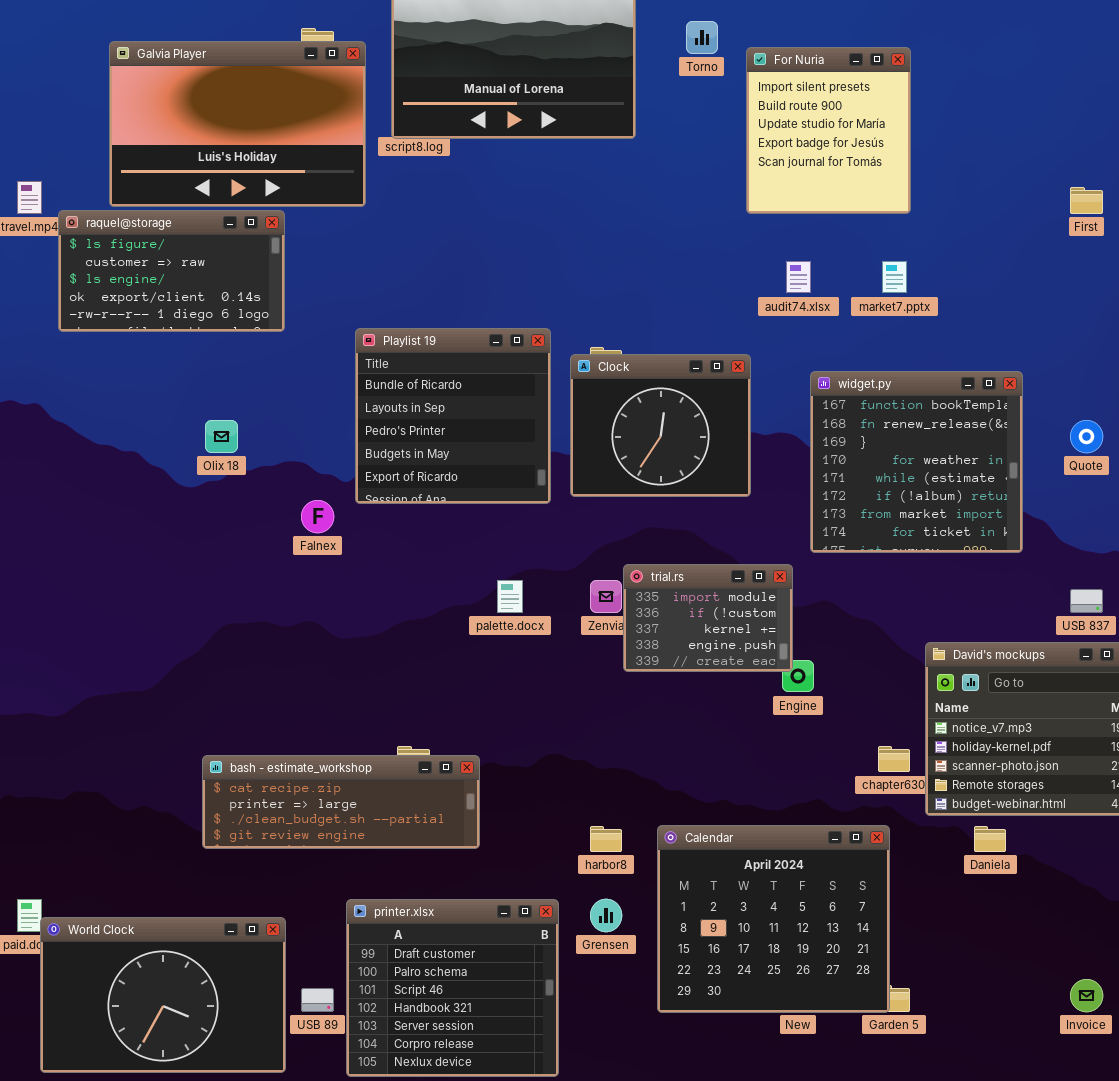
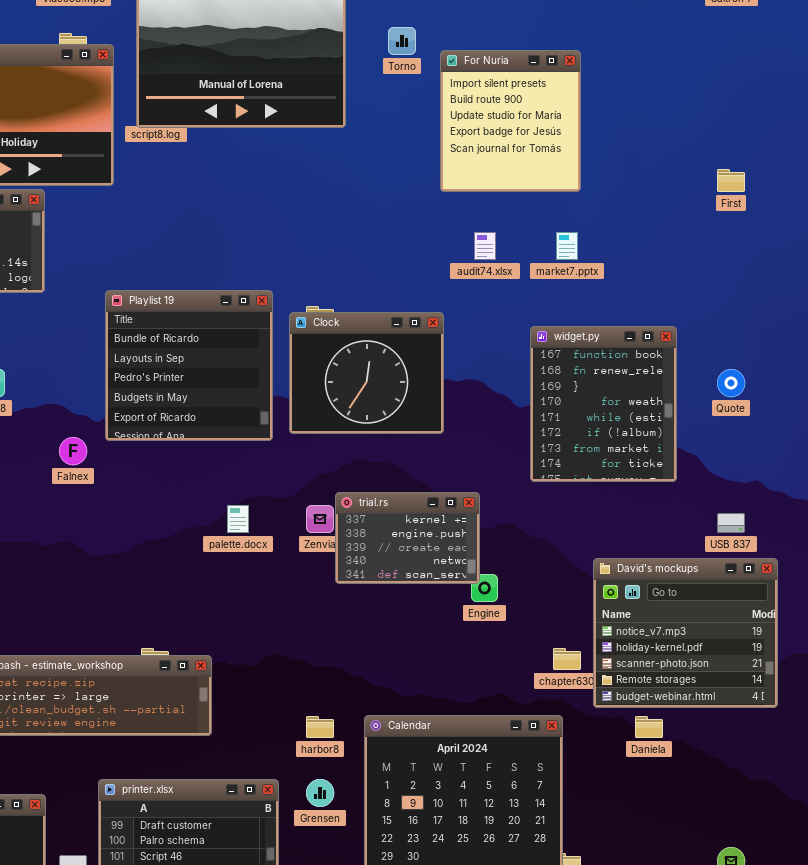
widget.py: [810,371,1023,553] -> [530,326,677,482], resized
trial.rs: [623,564,793,672] -> [335,492,480,584], scrolled down 2 rows

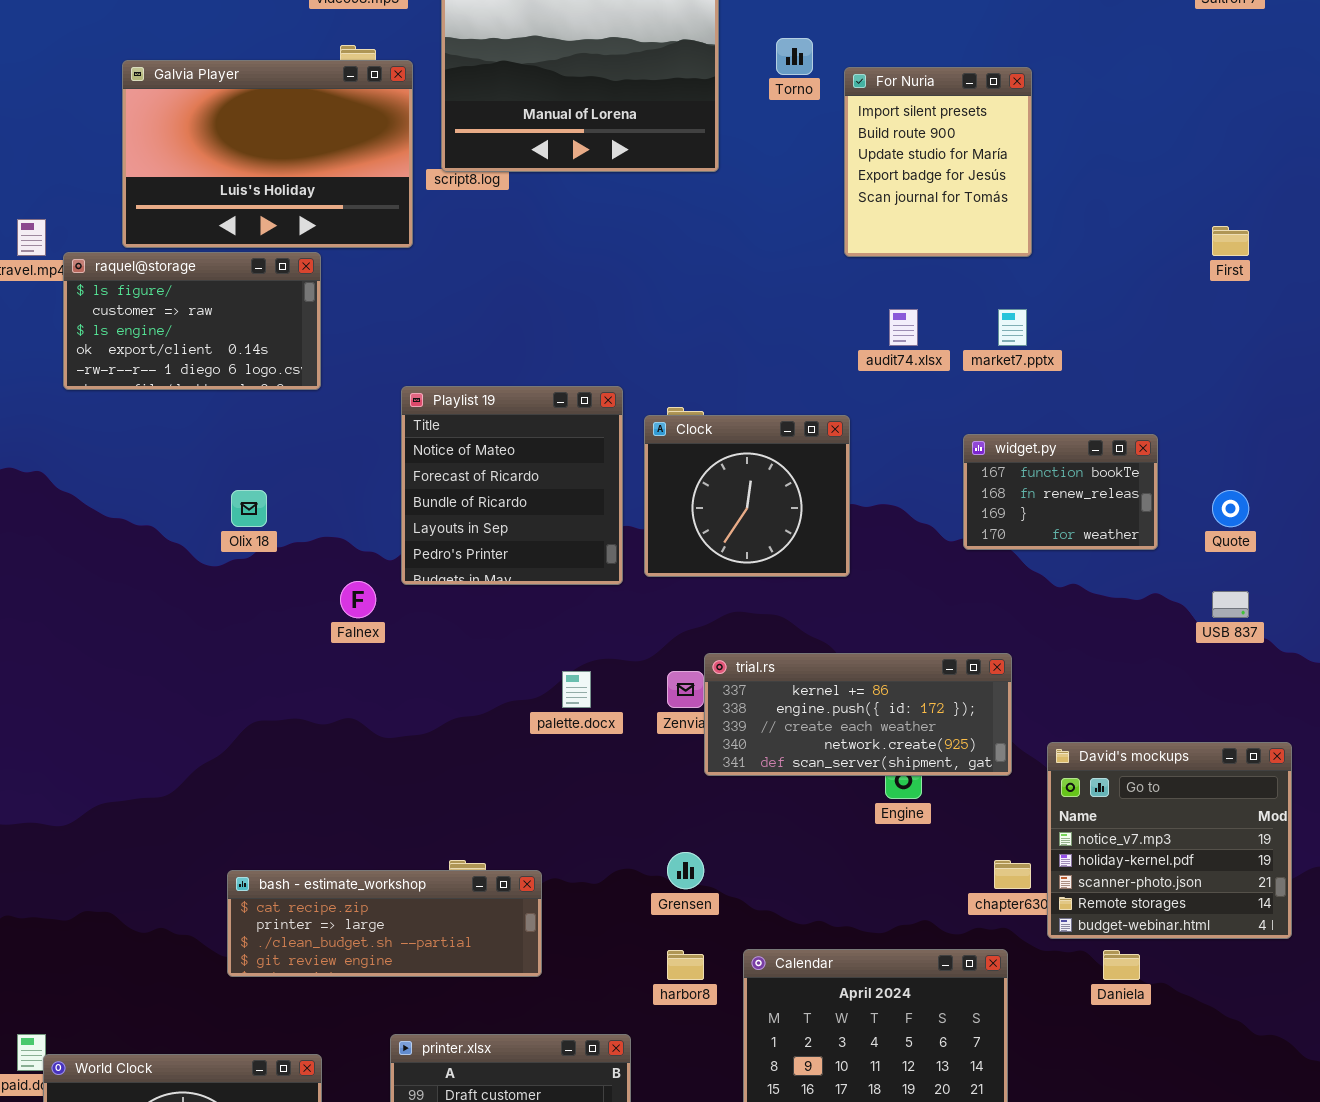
Playlist 19: [105,290,273,441] -> [401,386,623,585], scrolled up 2 rows
widget.py: [530,326,677,482] -> [963,434,1158,550], resized
trial.rs: [335,492,480,584] -> [704,653,1012,776], resized
USB 837: [717,513,745,533] -> [1212,591,1249,618], moved
Grensen: [306,779,334,807] -> [667,852,704,889], moved

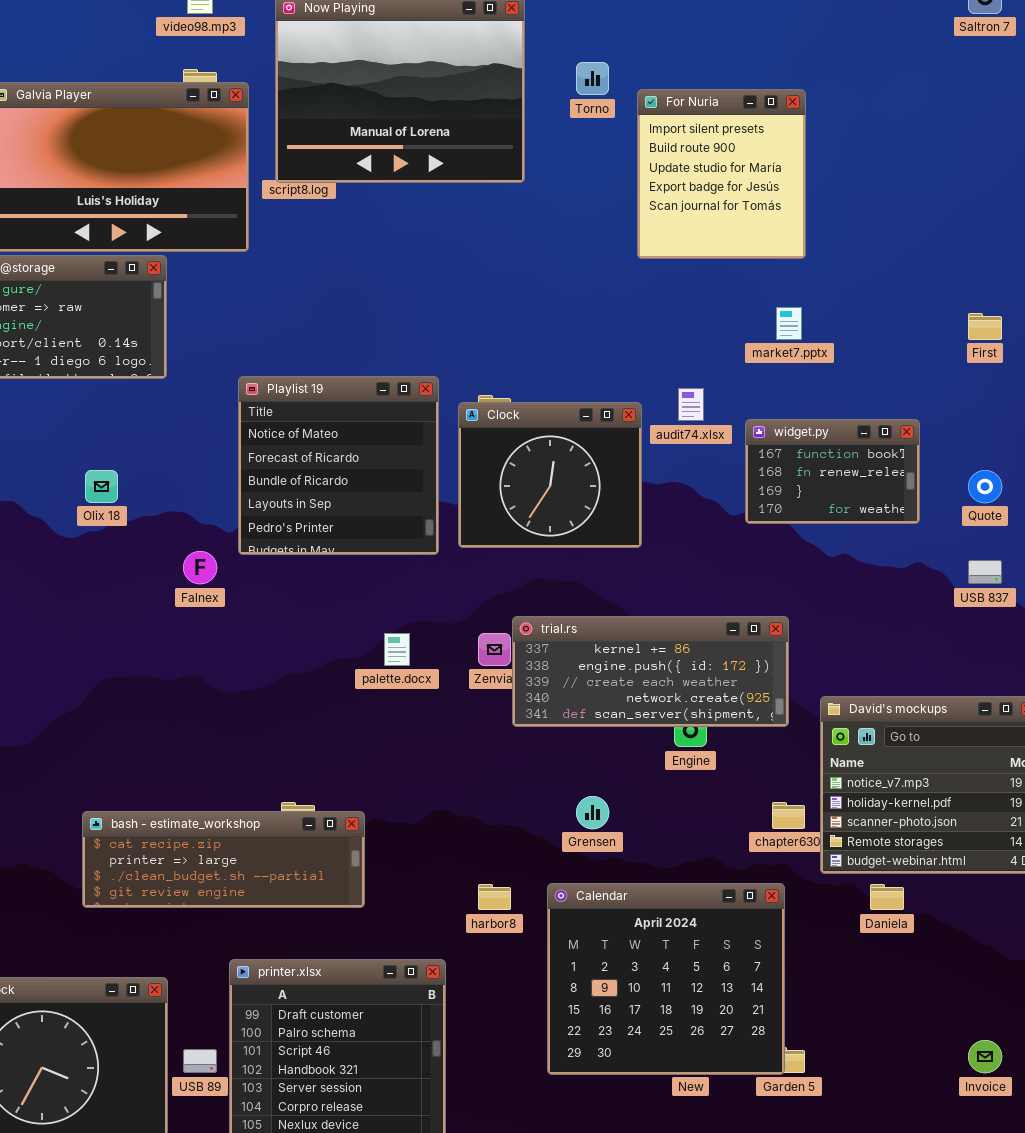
First: [1212,226,1249,256] -> [968,313,1002,340], moved
audit74.xlsx: [889,309,918,346] -> [678,388,704,421], moved
Grensen: [667,852,704,889] -> [576,796,609,829], moved

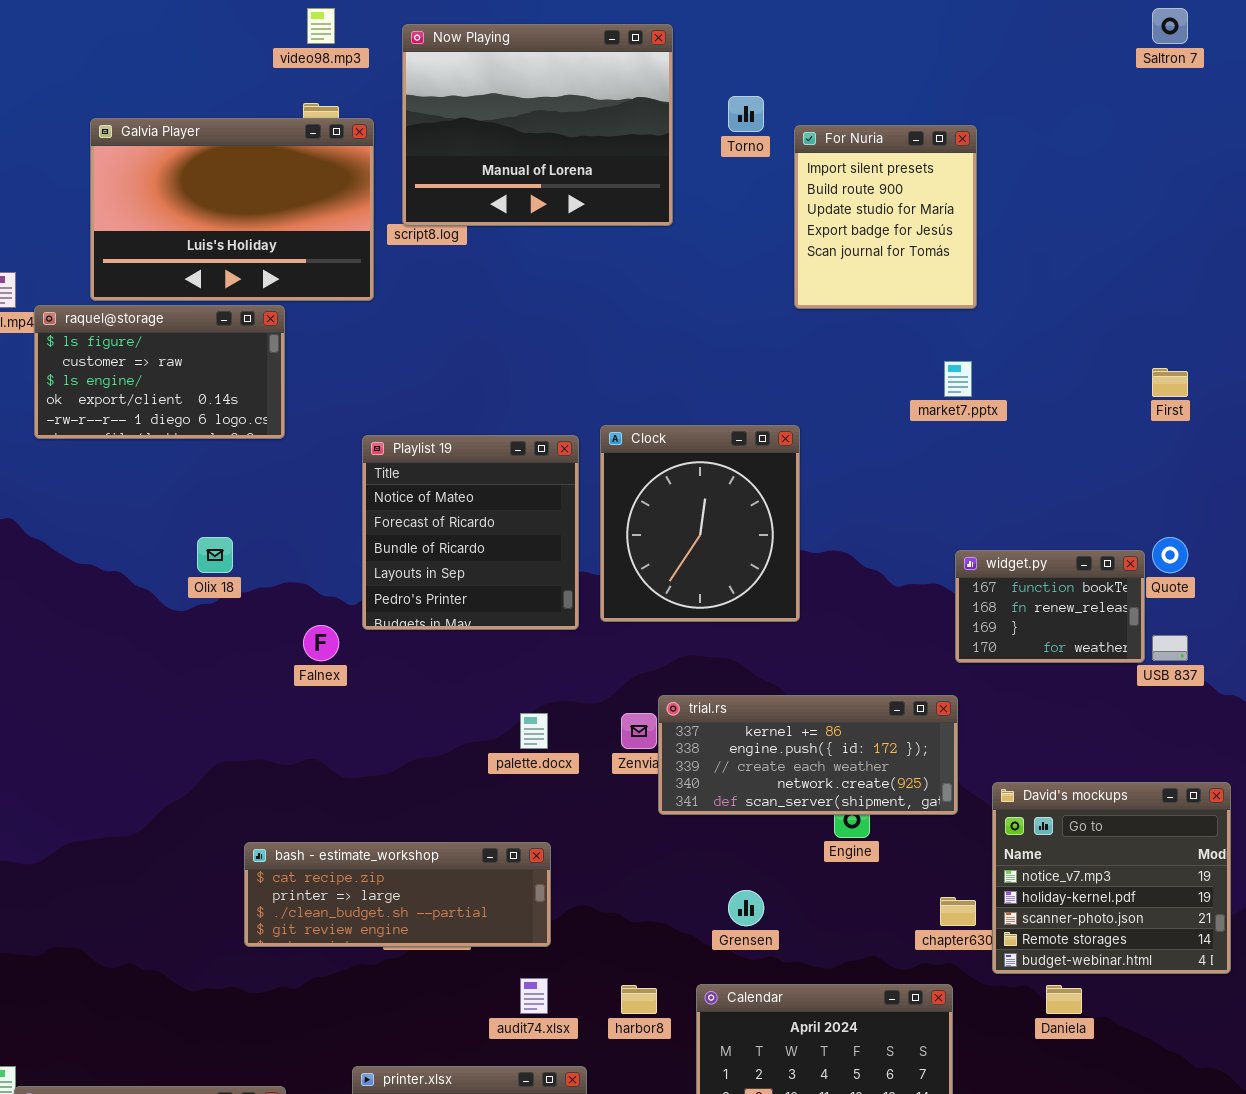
audit74.xlsx: [678,388,704,421] -> [520,978,548,1014], moved
Clock: [458,402,642,548] -> [600,425,800,622], resized
widget.py: [745,419,920,524] -> [955,550,1145,663], moved
bash - estimate_workshop: [82,811,365,908] -> [244,842,551,947], moved

